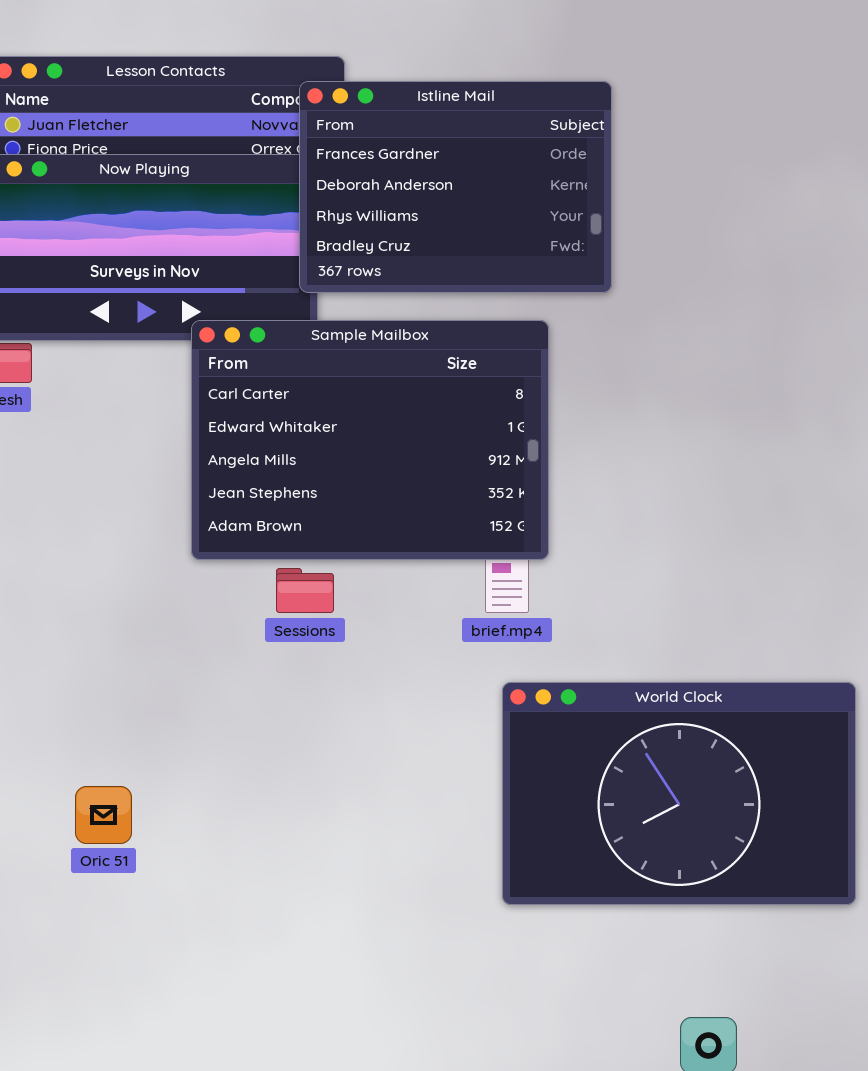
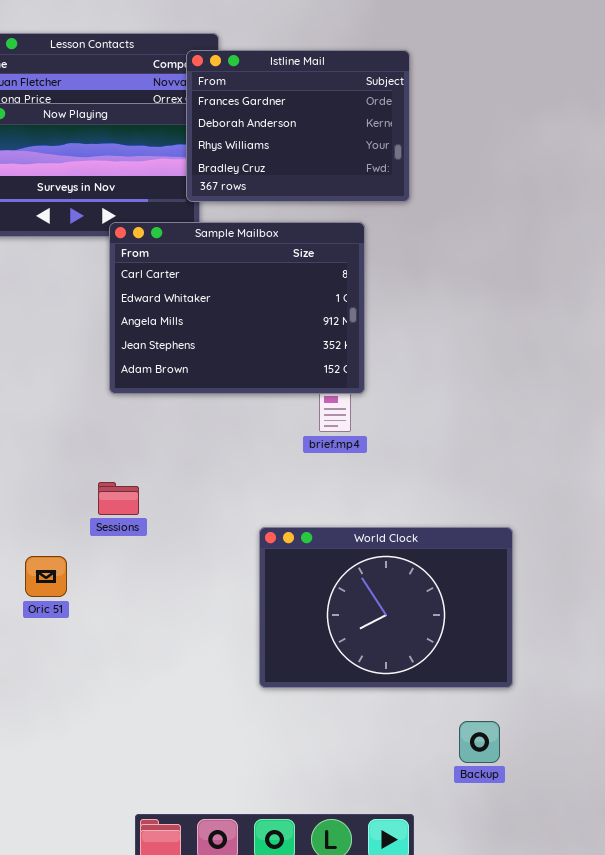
Sessions: [276,568,334,613] -> [98,482,139,515], moved
World Clock: [502,682,856,905] -> [259,527,513,688], moved

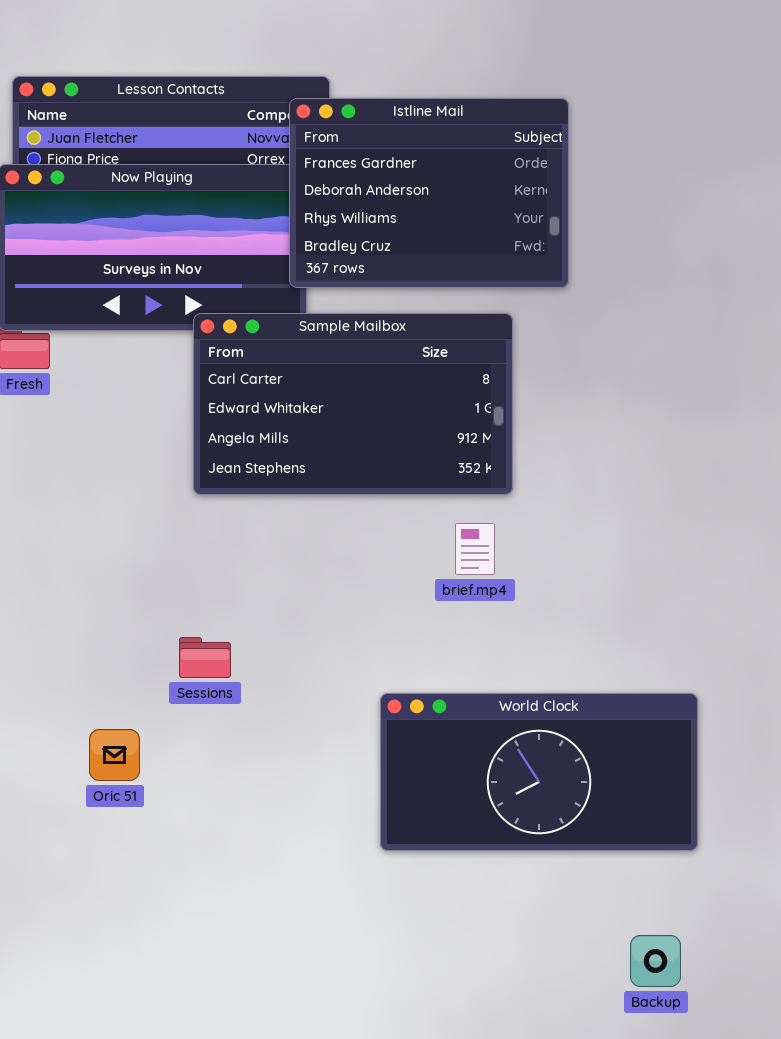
Sample Mailbox: [109,222,365,394] -> [193,313,513,495], resized
World Clock: [259,527,513,688] -> [380,693,698,851], resized

